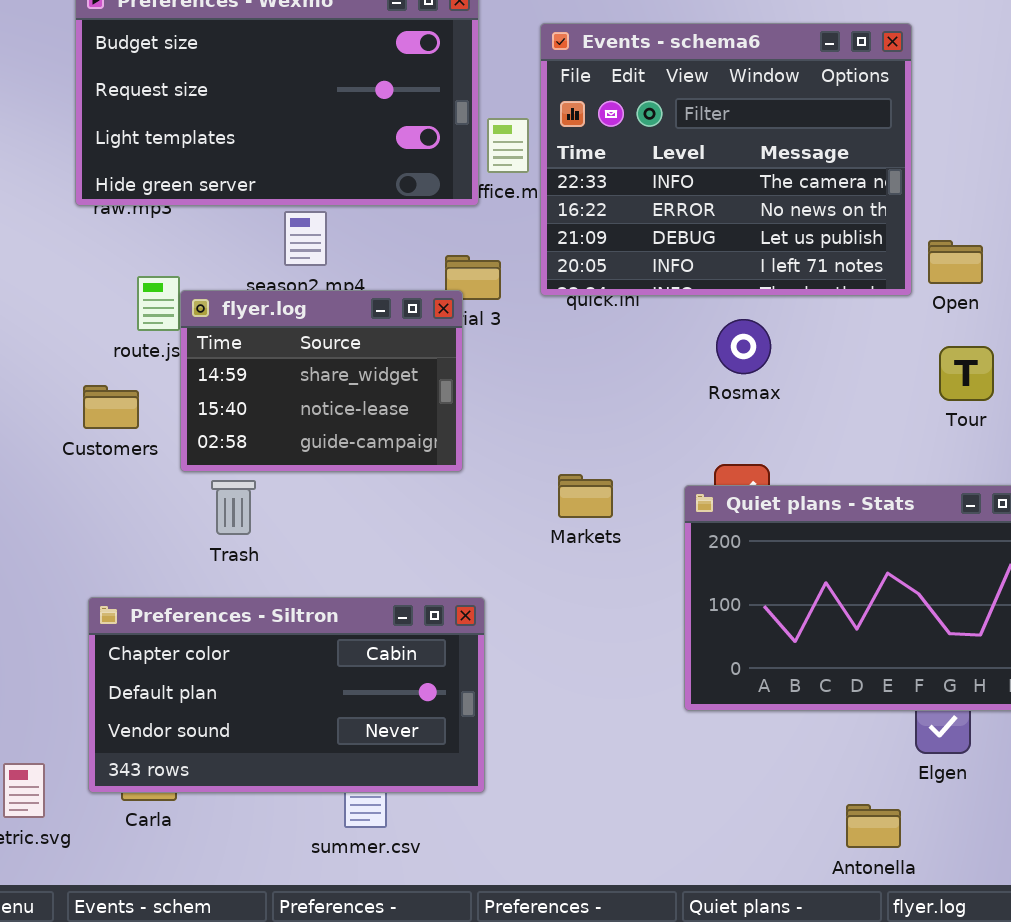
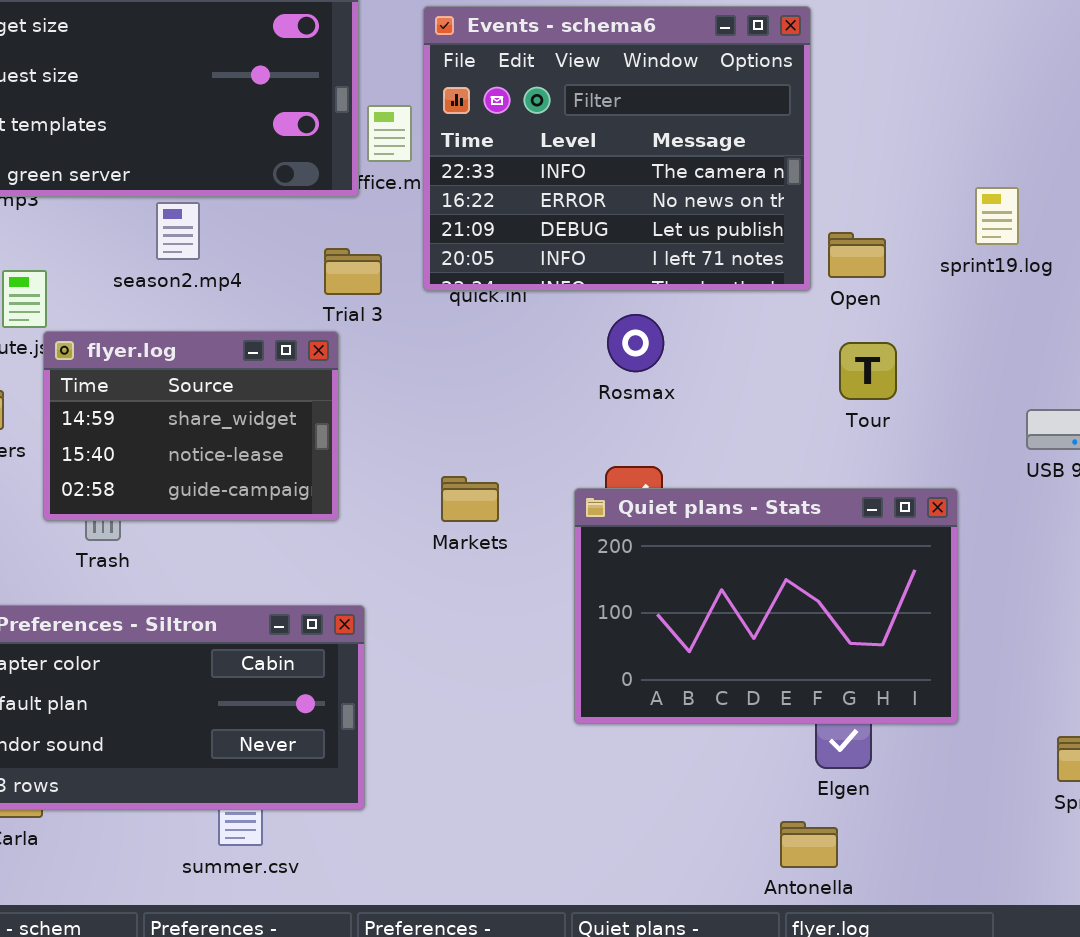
flyer.log: [180,290,463,472] -> [43,331,339,521], moved
Antonella: [846,804,901,848] -> [780,821,838,868], moved

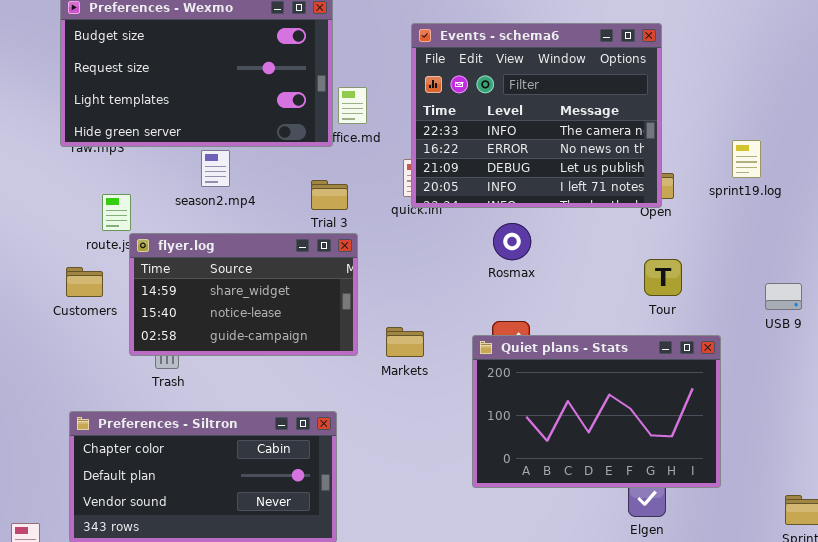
Events - schema6: [423,6,811,291] -> [411,23,662,208], moved
flyer.log: [43,331,339,521] -> [129,233,358,356], resized
Tour: [839,342,897,400] -> [644,259,682,296], moved

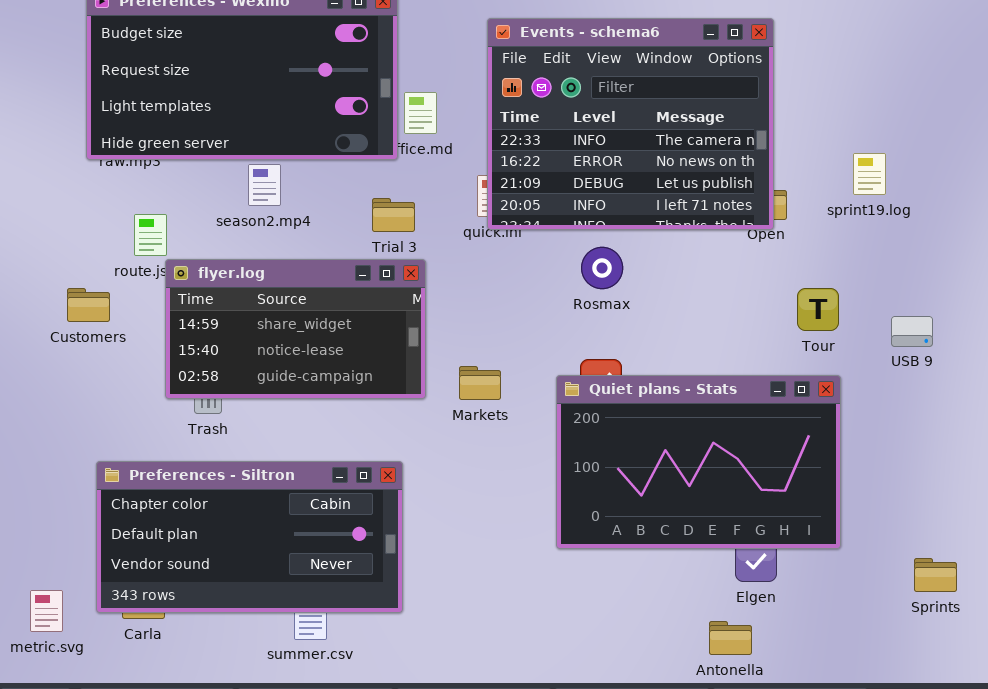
Tour: [644,259,682,296] -> [797,288,839,331], moved
Customers: [66,267,103,297] -> [67,288,110,322], moved

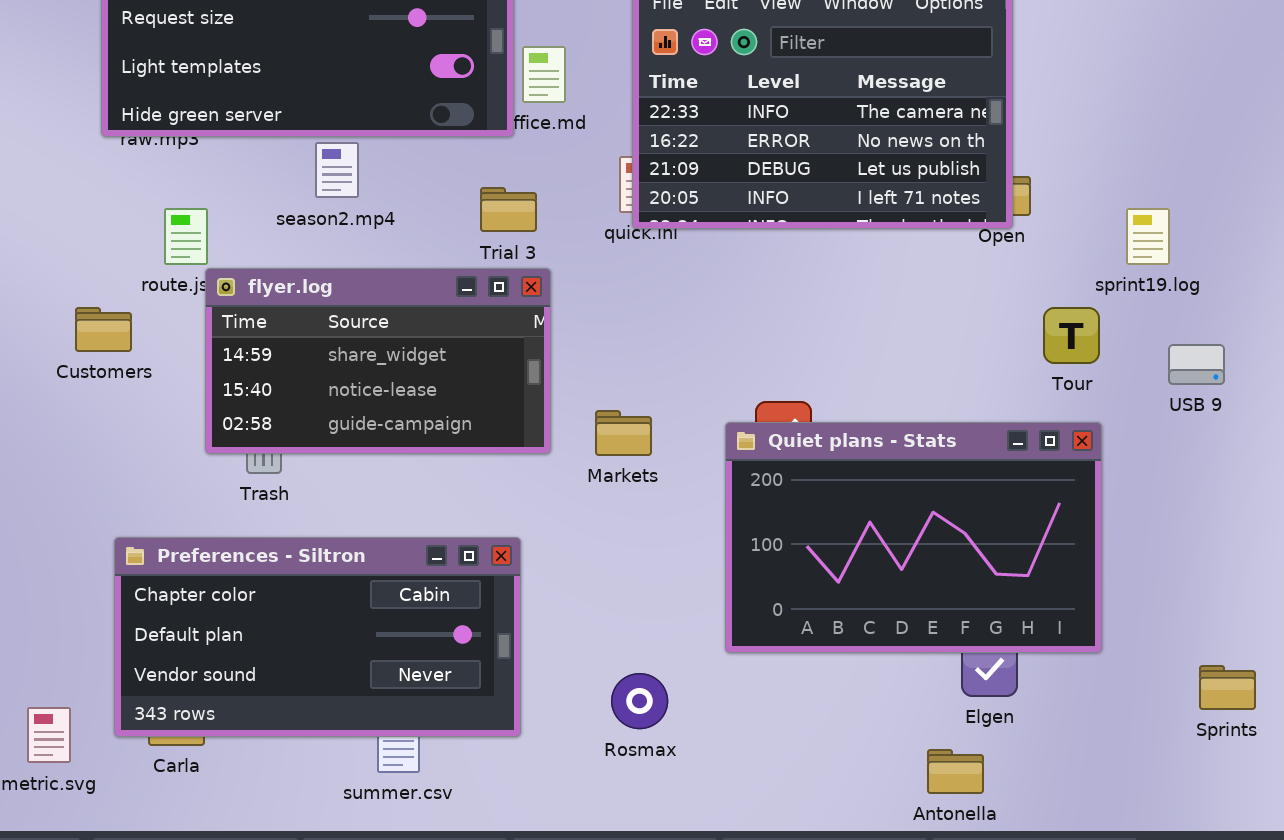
sprint19.log: [853,153,886,195] -> [1126,208,1170,265], moved
Rosmax: [581,247,623,289] -> [611,673,668,729], moved

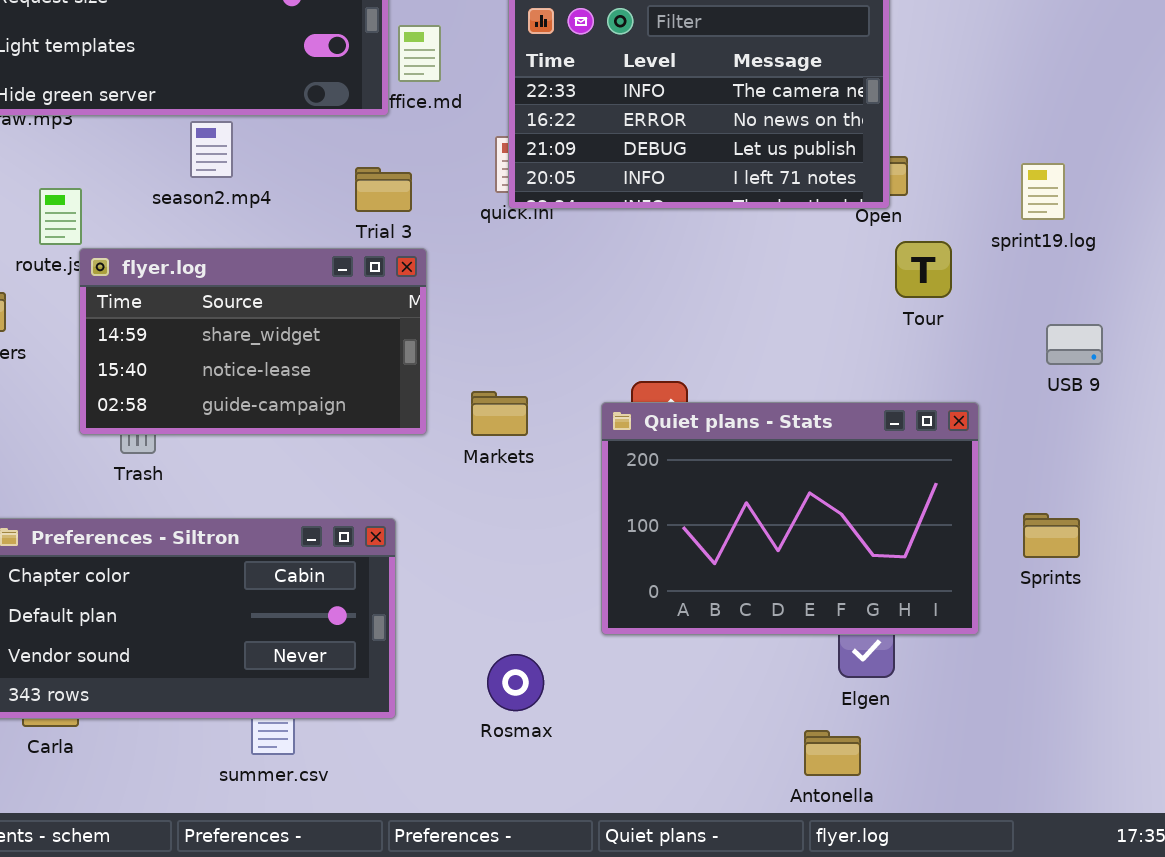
sprint19.log: [1126,208,1170,265] -> [1021,163,1065,220], moved
Tour: [1043,307,1100,364] -> [895,241,952,298], moved
Sprints: [1199,665,1256,710] -> [1023,513,1080,558], moved

